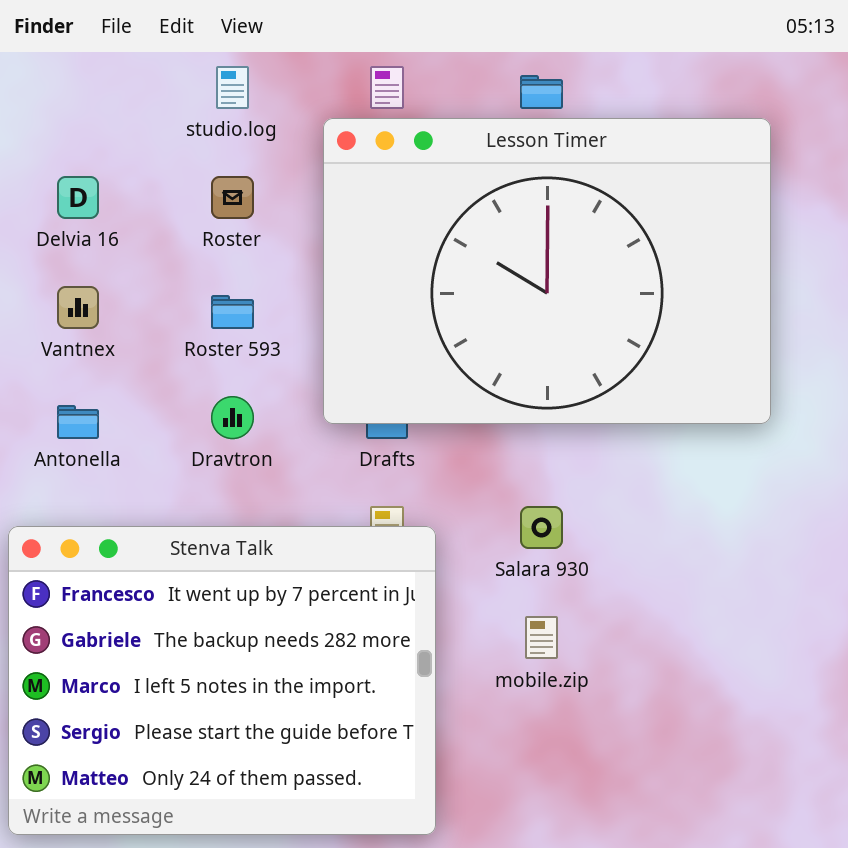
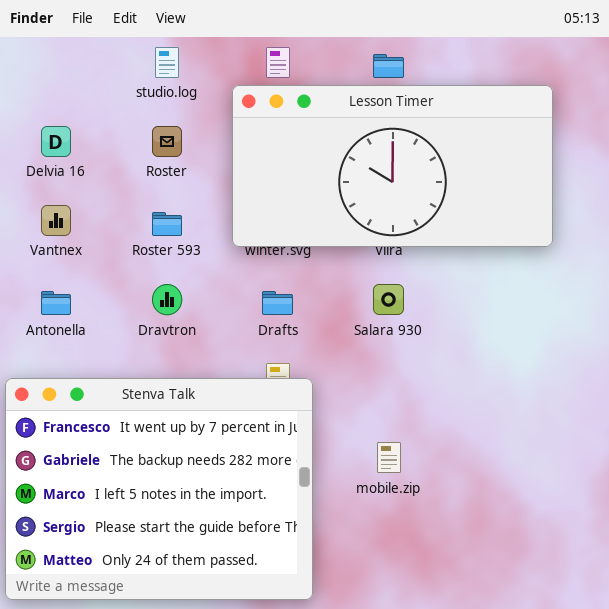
Lesson Timer: [323,118,771,424] -> [232,85,553,247], resized
Salara 930: [520,506,563,549] -> [373,284,404,315], moved

